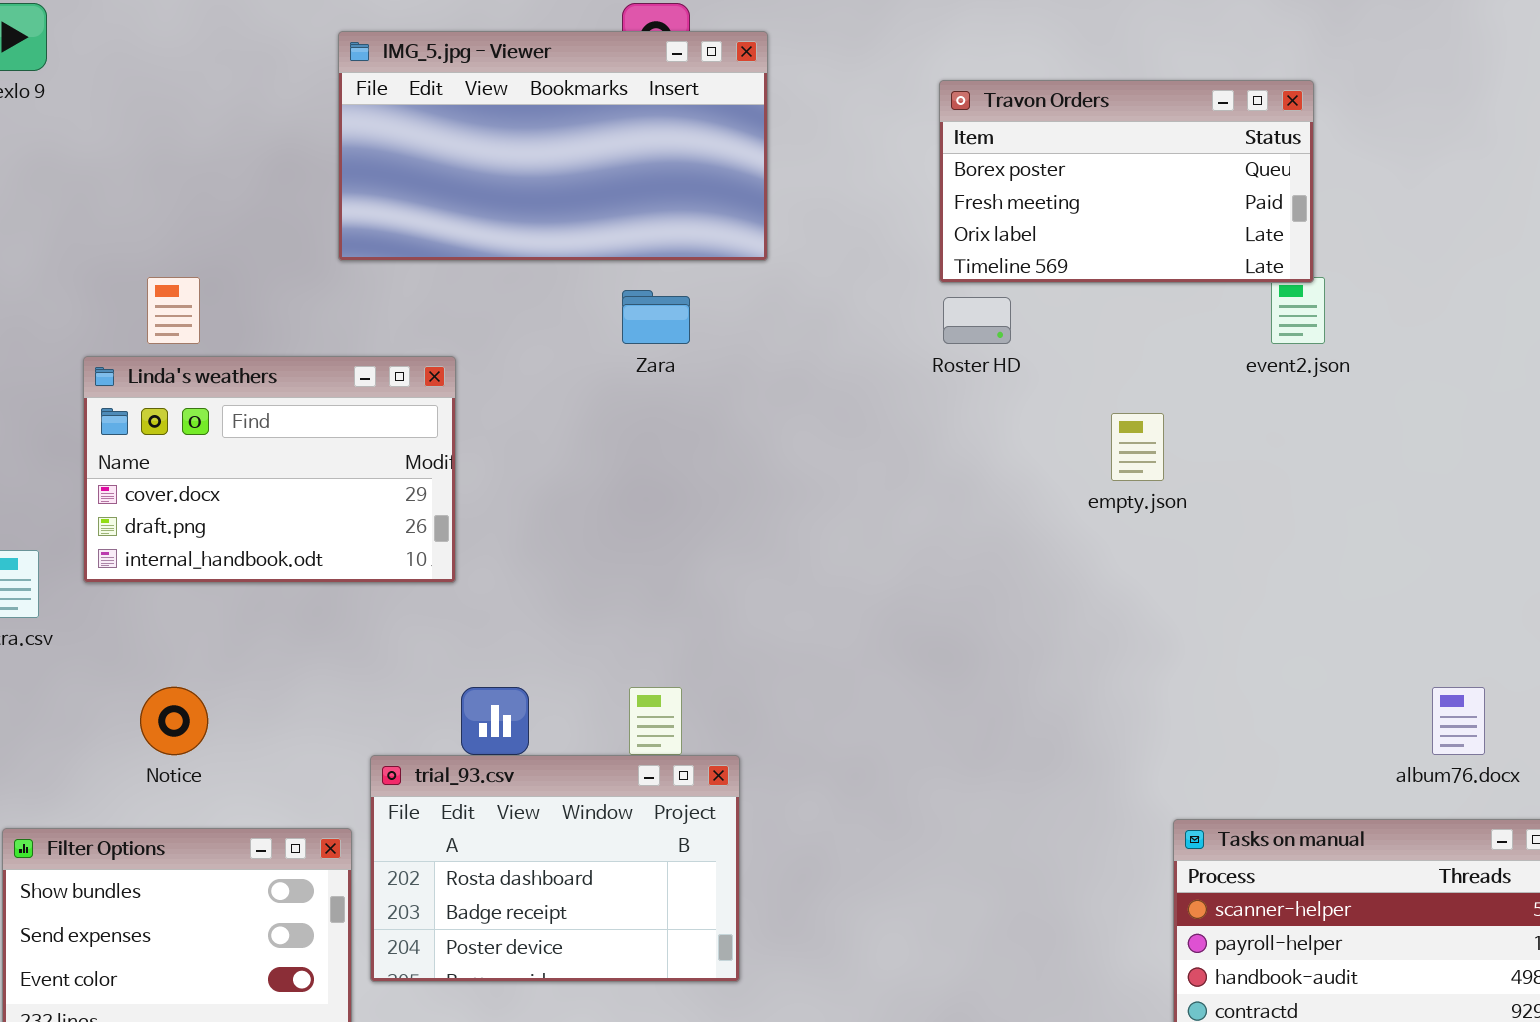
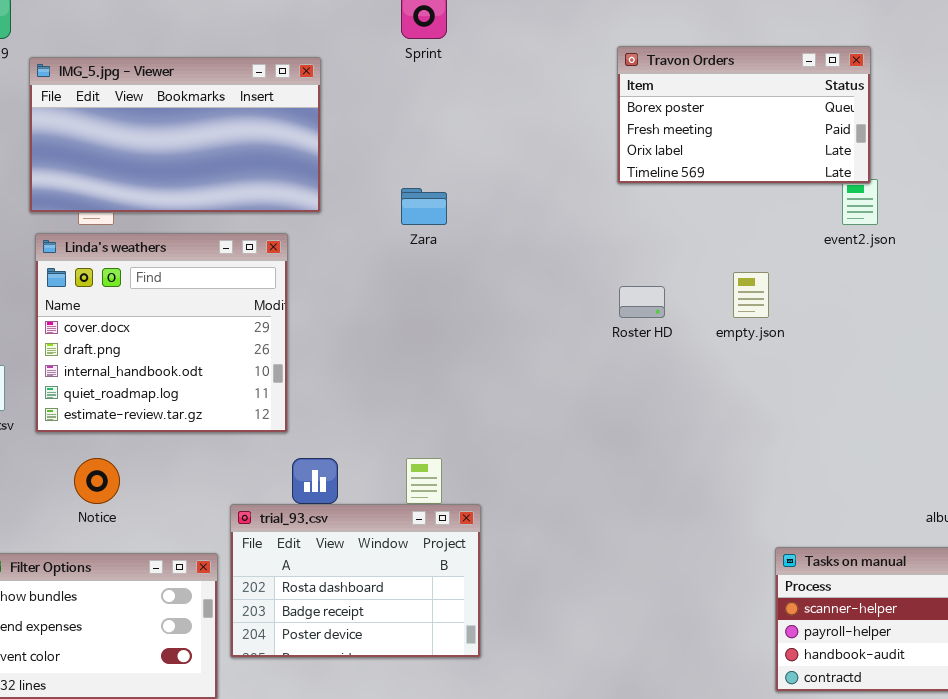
IMG_5.jpg - Viewer: [338,31,768,261] -> [29,57,321,213], moved
Roster HD: [943,297,1011,344] -> [619,286,665,318], moved
Linda's weathers: [83,356,456,583] -> [35,233,288,433], resized

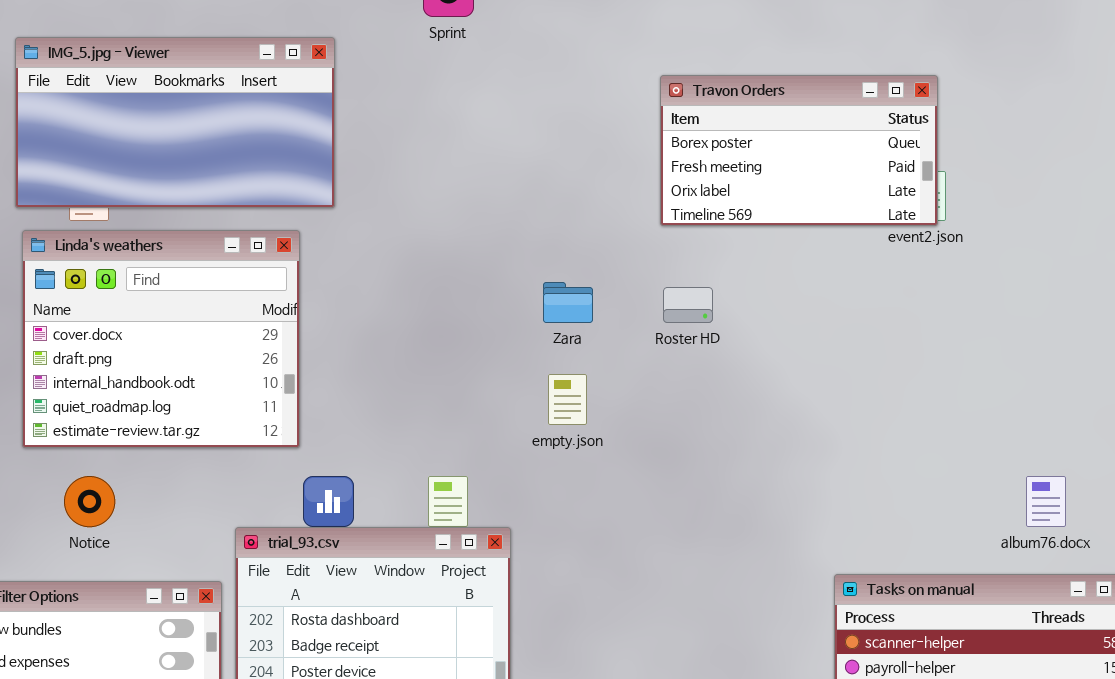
Travon Orders: [617,46,871,184] -> [660,75,938,226], moved
Zara: [401,188,447,225] -> [543,282,593,323], moved
empty.json: [733,272,769,318] -> [548,374,587,425], moved

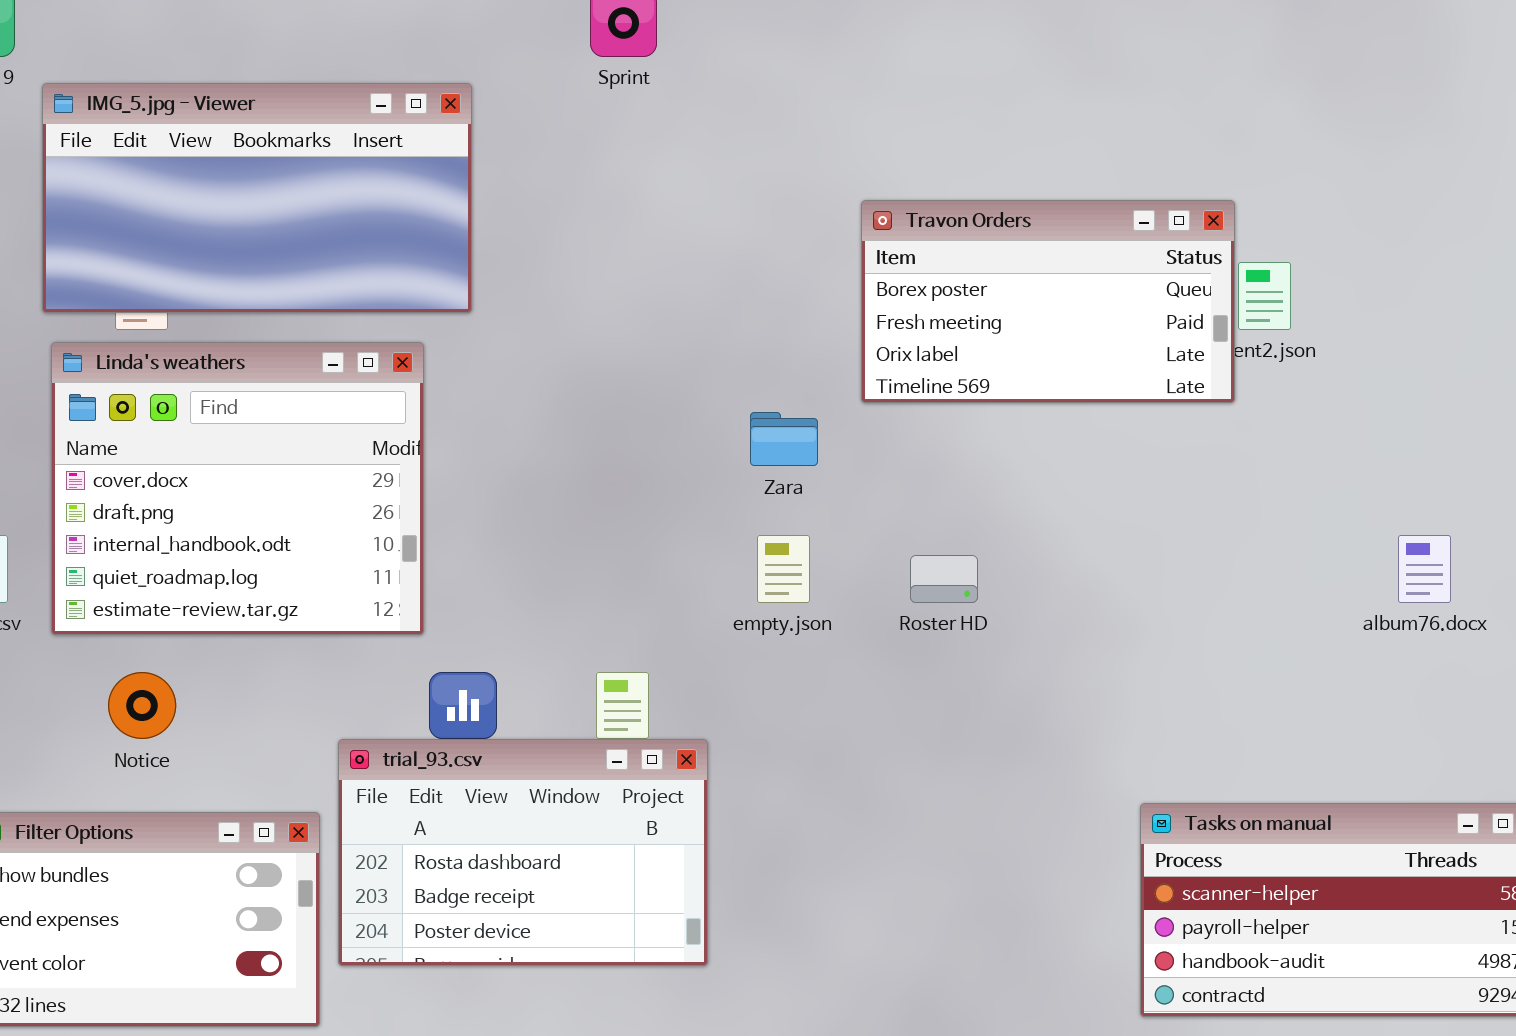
Travon Orders: [660,75,938,226] -> [861,200,1235,403], moved
Roster HD: [663,287,713,323] -> [910,555,978,603], moved
album76.docx: [1026,476,1066,527] -> [1398,535,1451,603], moved

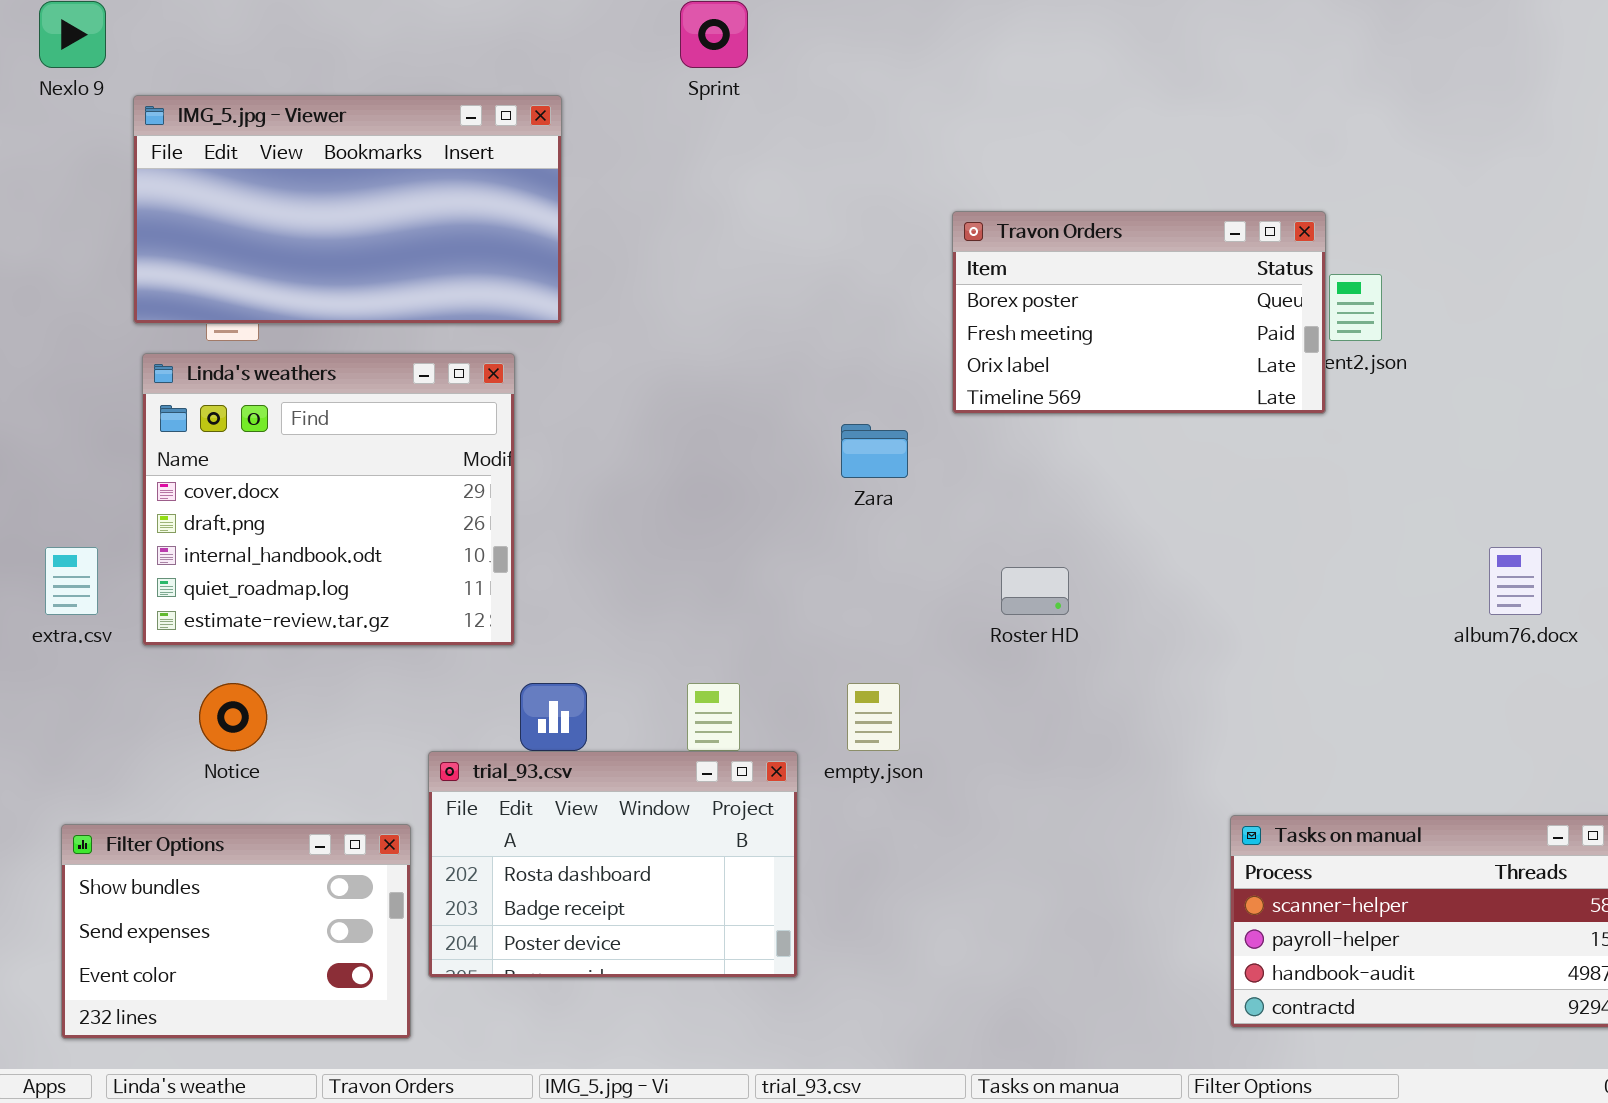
empty.json: [757,535,810,603] -> [847,683,900,751], moved

